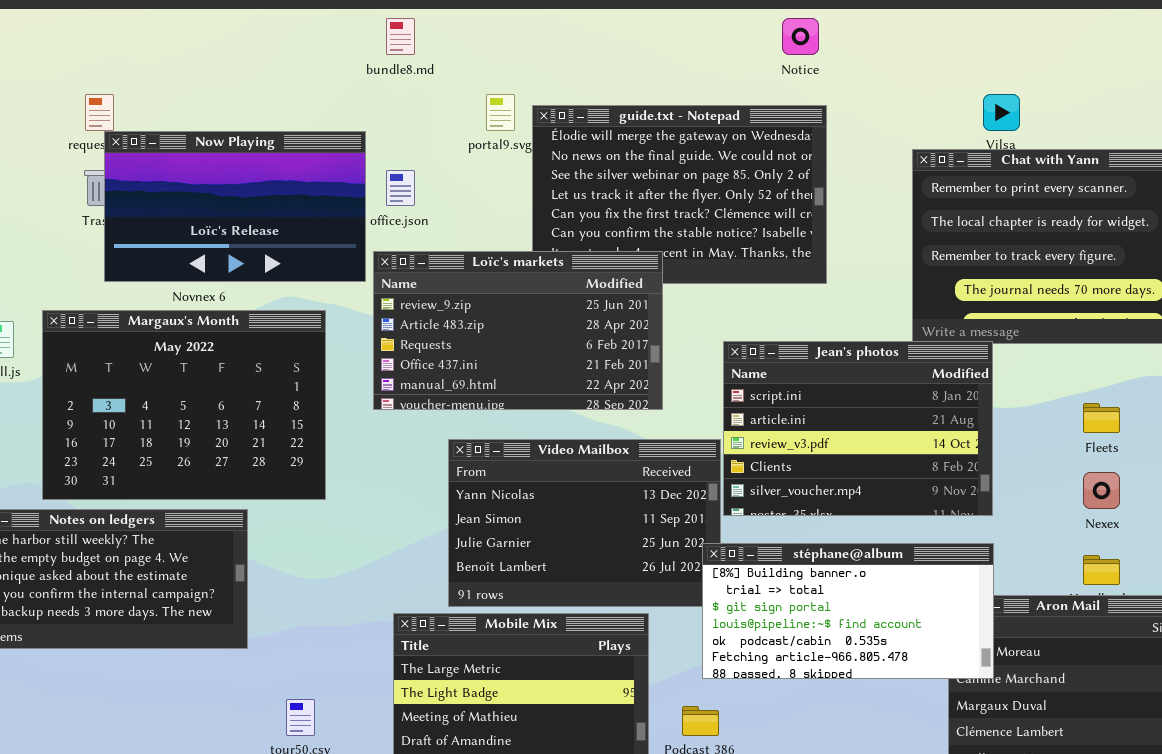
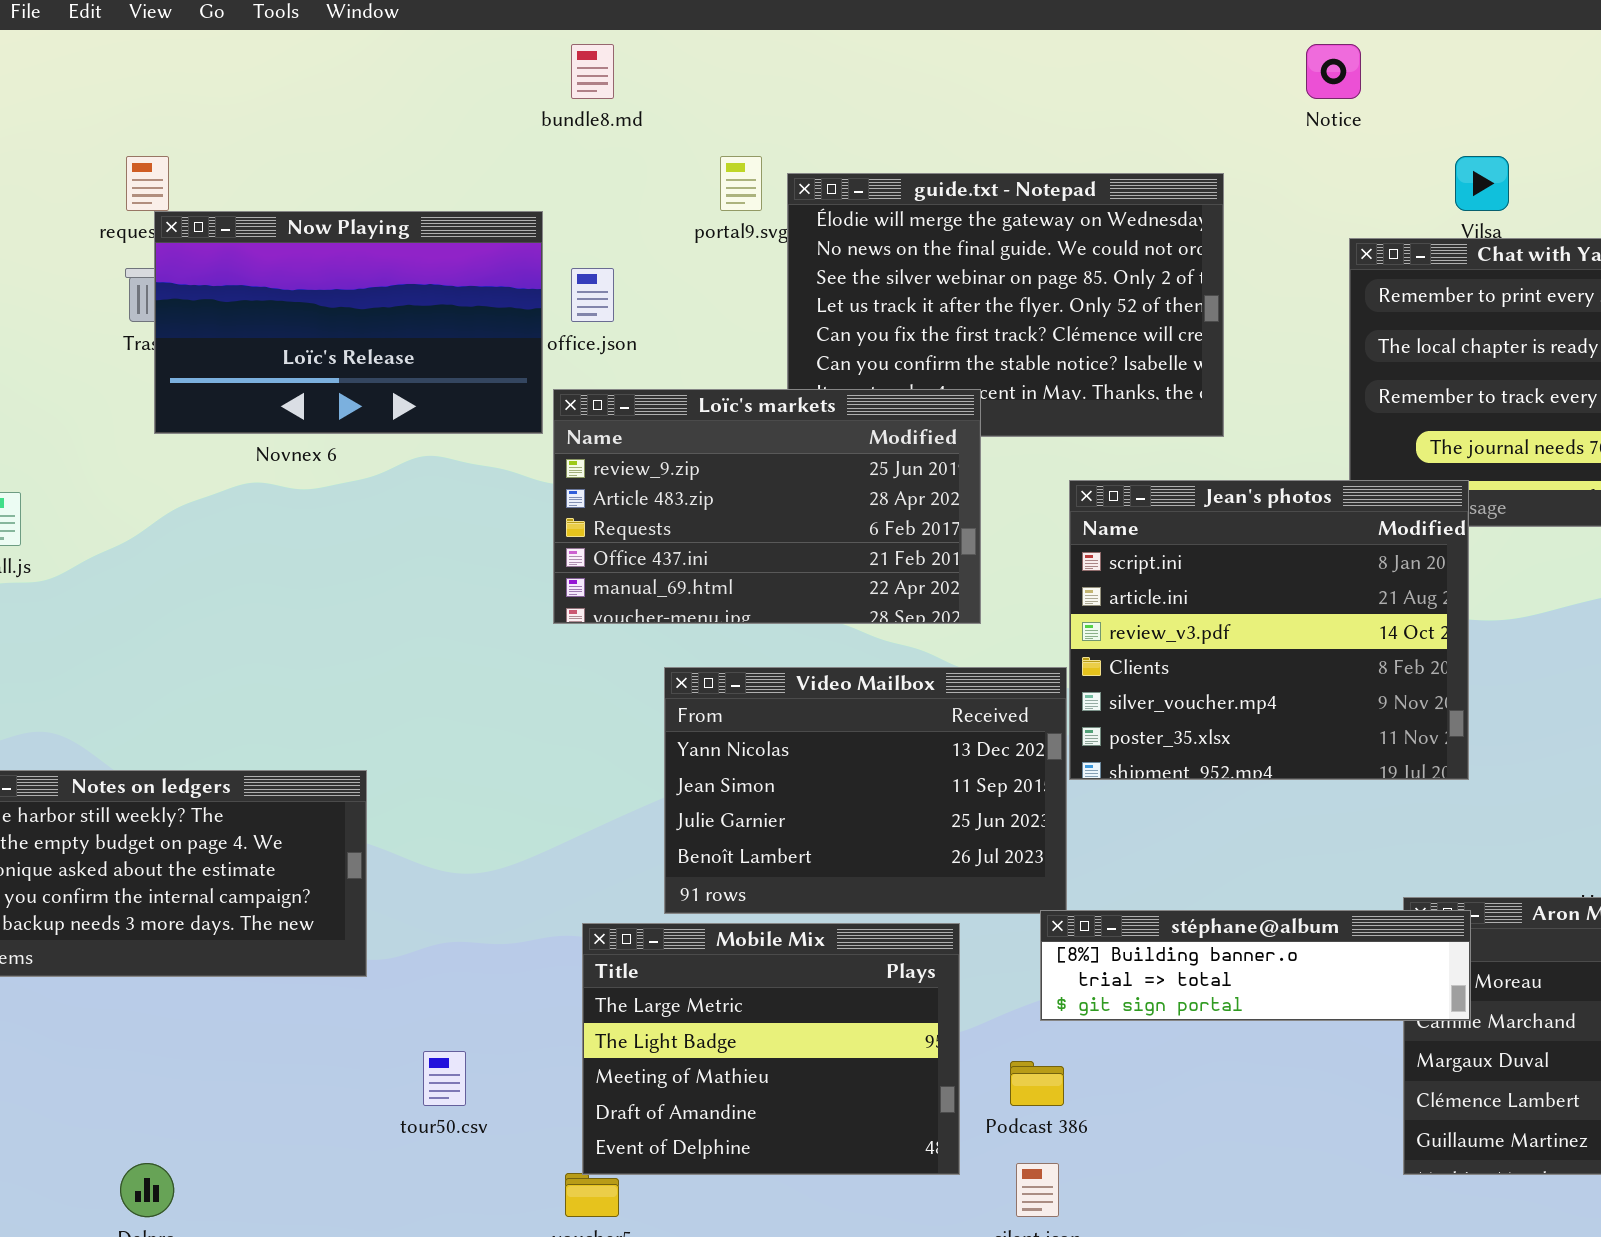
Notice: [782,18,819,55] -> [1306,44,1361,99], moved
Margaux's Month: [42,310,326,500] -> none, closed
Jean's photos: [723,341,993,516] -> [1069,480,1469,780], resized
stéphane@album: [702,543,994,679] -> [1040,910,1471,1021], resized

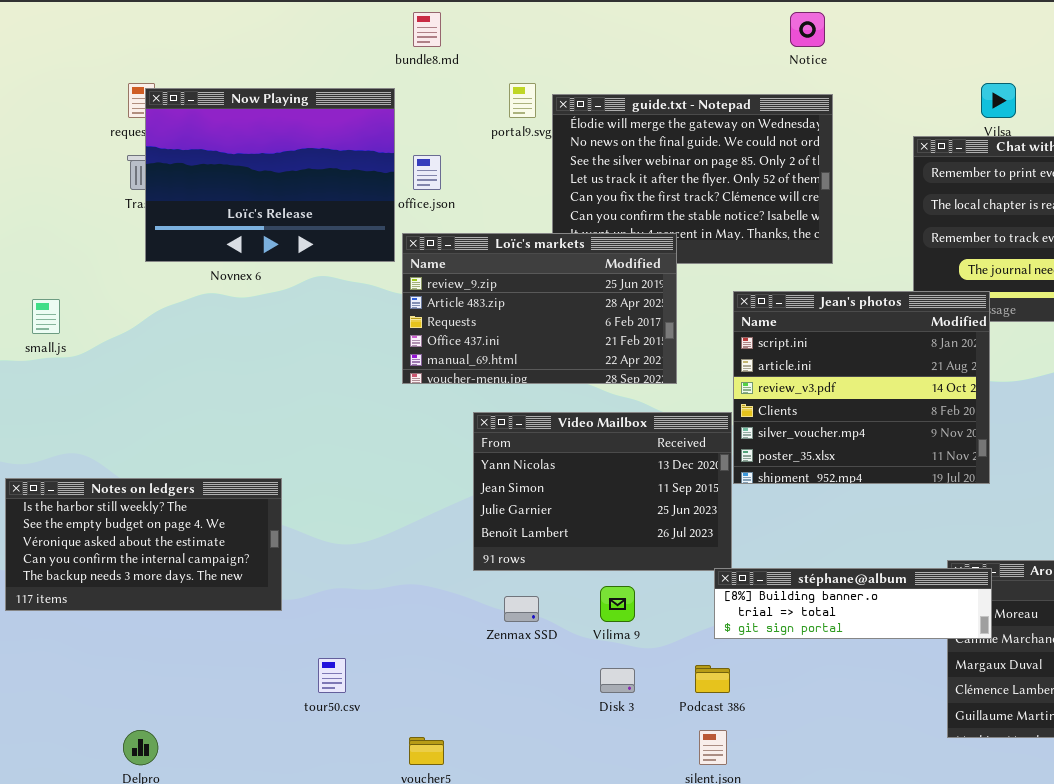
Notice: [1306,44,1361,99] -> [790,12,825,47], moved
Now Playing: [154,211,543,434] -> [145,88,395,262], resized
Mobile Mix: [582,923,960,1175] -> none, closed

